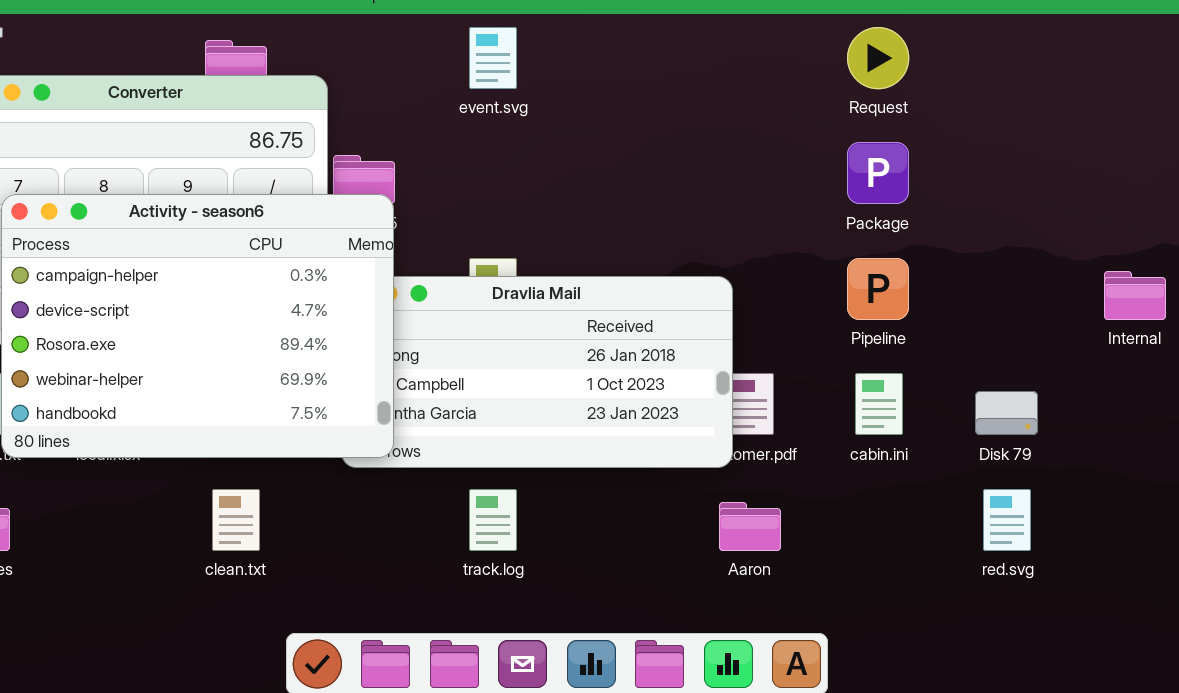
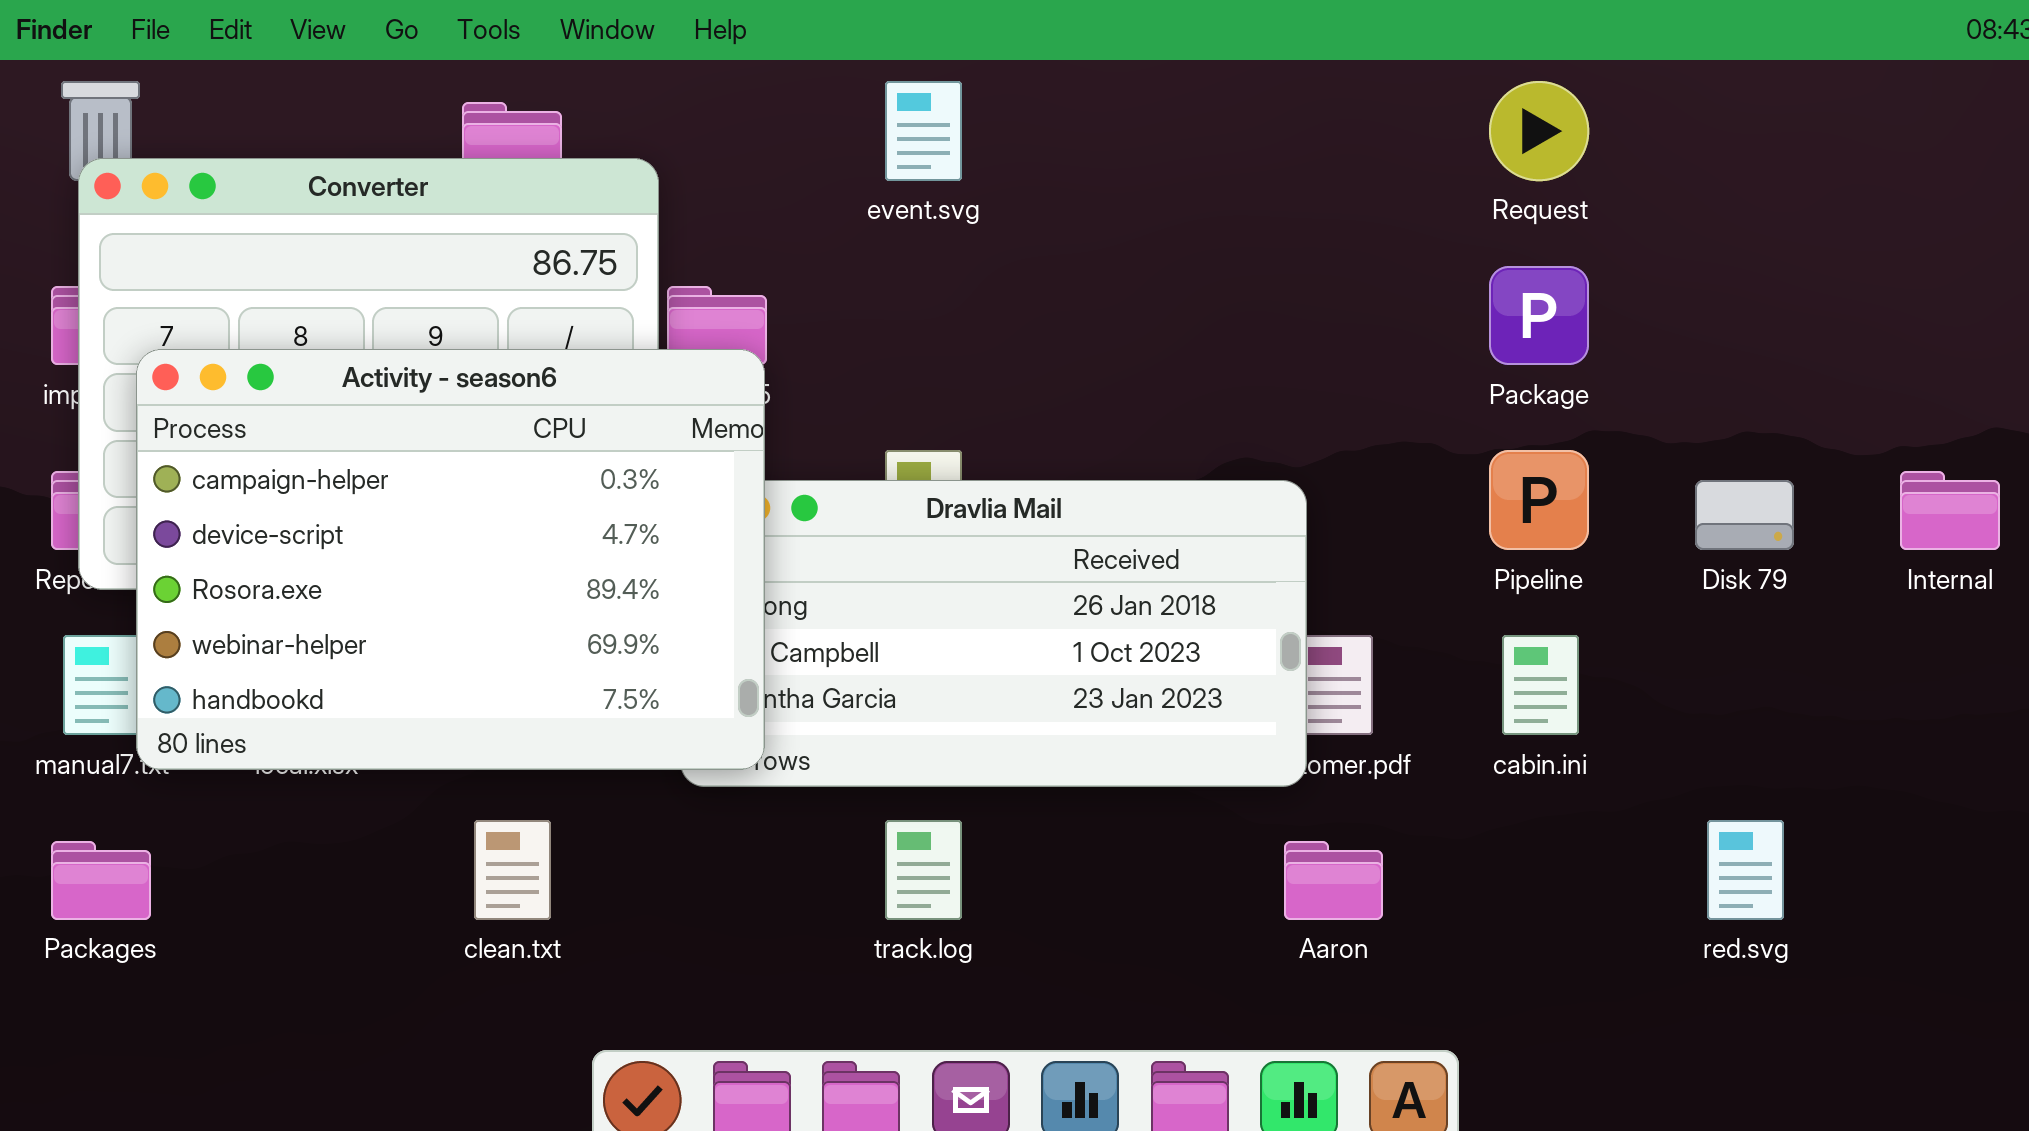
Disk 79: [975,391,1038,435] -> [1695,480,1794,550], moved

